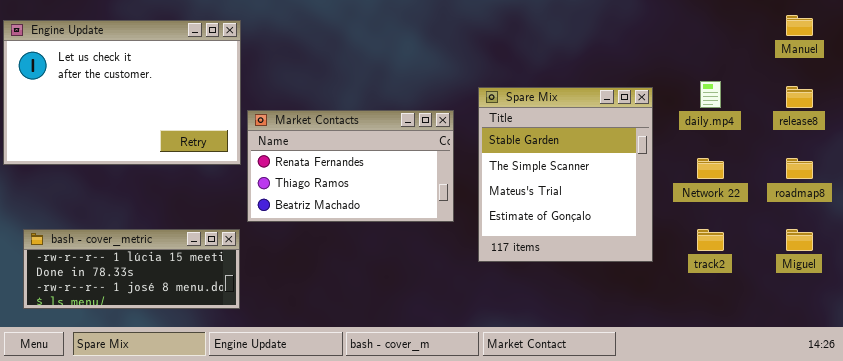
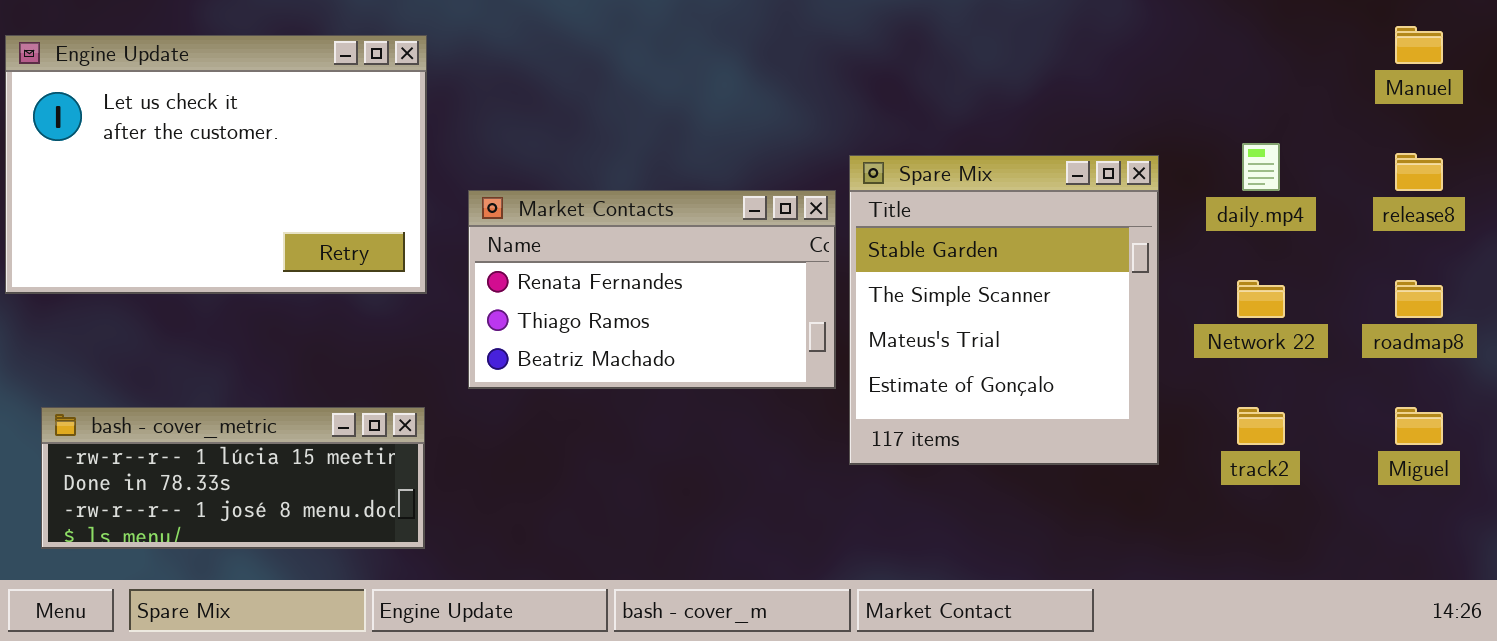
Market Contacts: [247,110,454,222] -> [468,190,836,389], moved

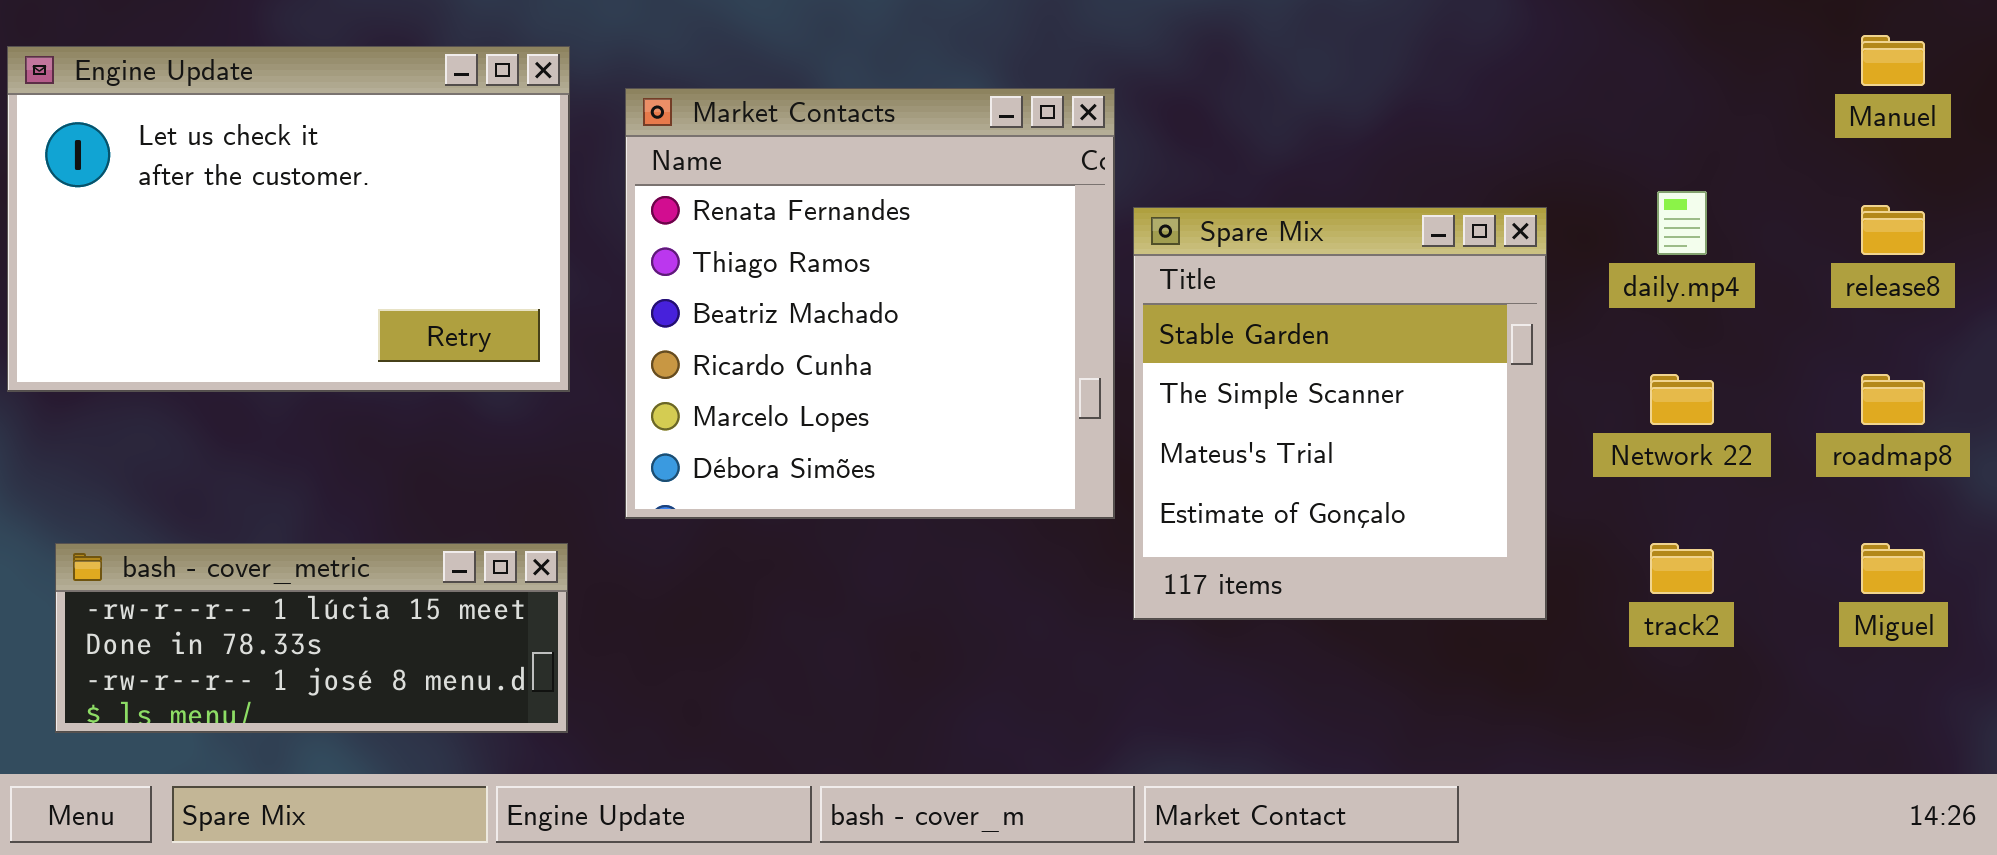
Market Contacts: [468,190,836,389] -> [625,88,1115,519], resized

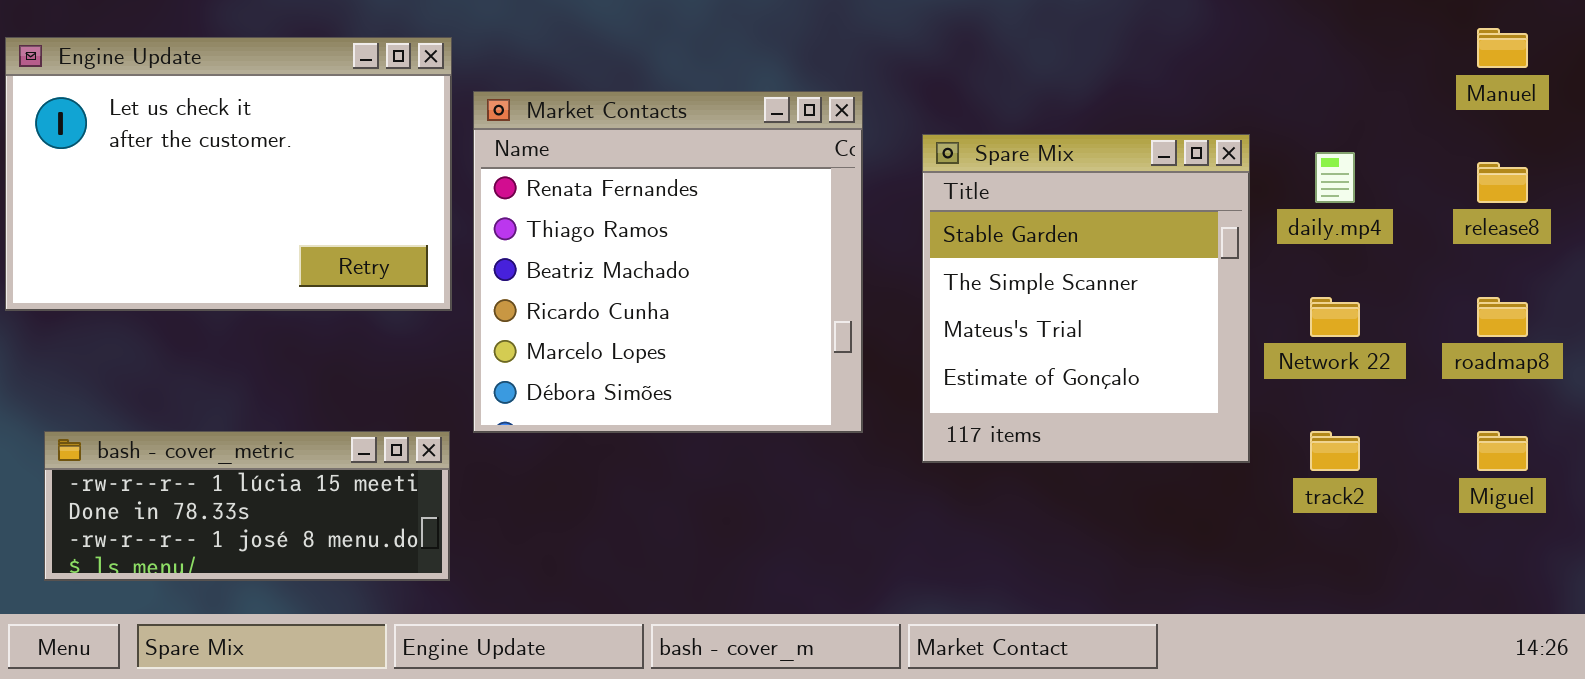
Market Contacts: [625,88,1115,519] -> [473,91,863,433], moved
Spare Mix: [1133,207,1547,620] -> [922,134,1250,463], moved

